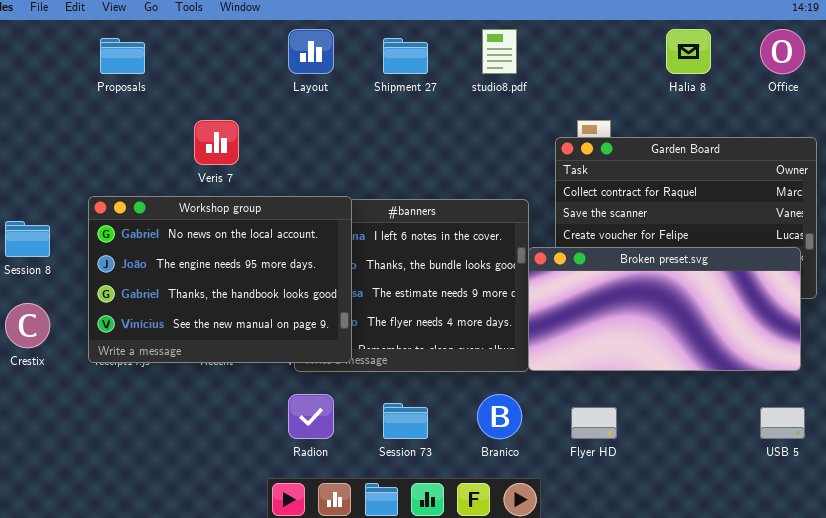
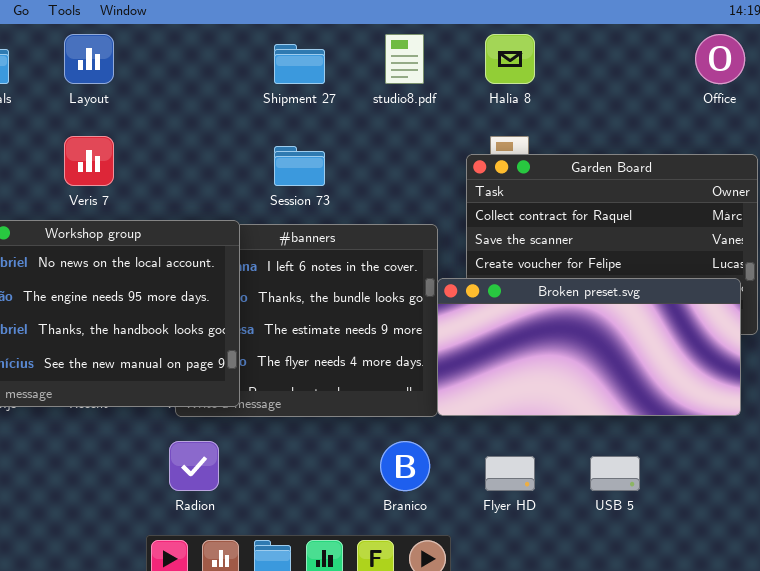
Layout: [288,29,334,74] -> [64,34,114,84], moved
Halia 8: [666,29,711,74] -> [485,34,535,84], moved
Session 73: [383,403,428,439] -> [274,146,325,186], moved
USB 5: [760,407,805,439] -> [590,456,640,491], moved

